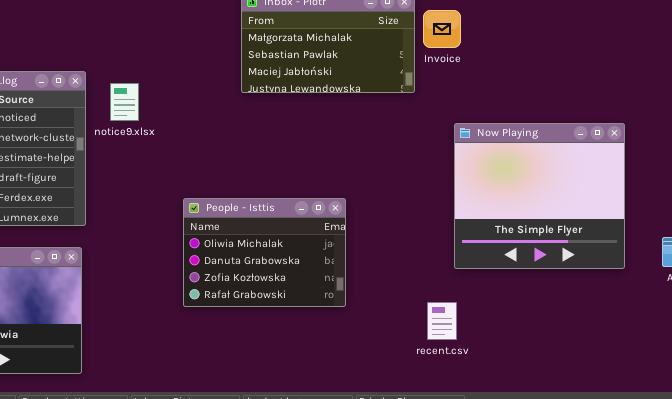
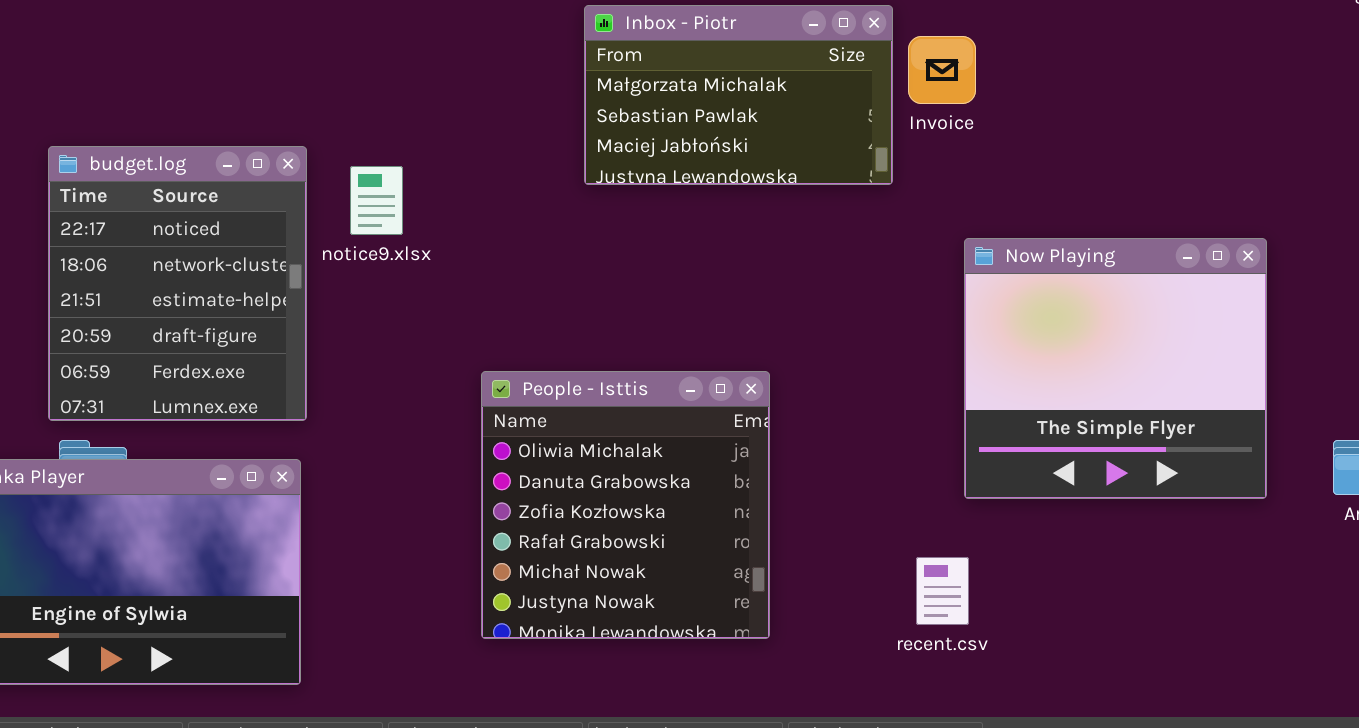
People - Isttis: [183,198,346,307] -> [481,371,770,639], resized

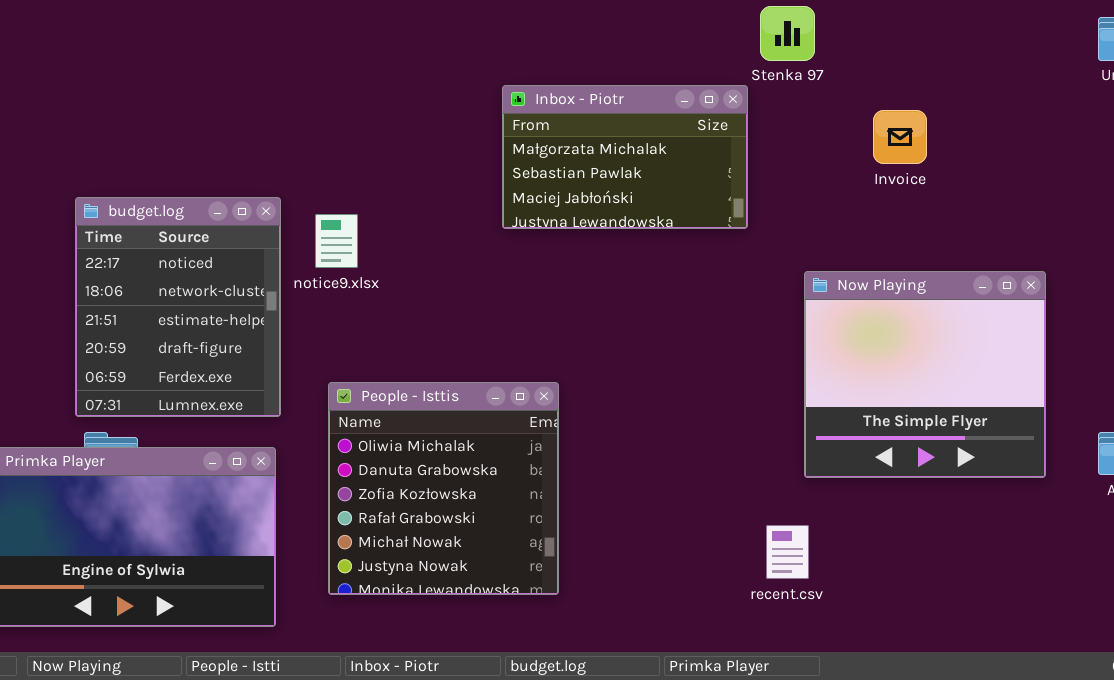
Invoice: [908,36,976,104] -> [873,110,927,164], moved
People - Isttis: [481,371,770,639] -> [328,382,559,595], moved

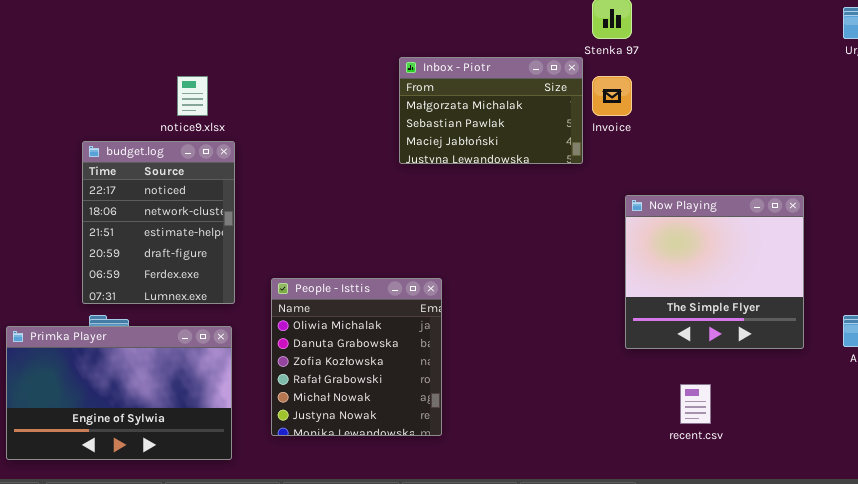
Invoice: [873,110,927,164] -> [592,76,632,116], moved
notice9.xlsx: [315,214,358,268] -> [177,76,208,116], moved
recent.csv: [766,525,809,579] -> [680,384,711,424], moved

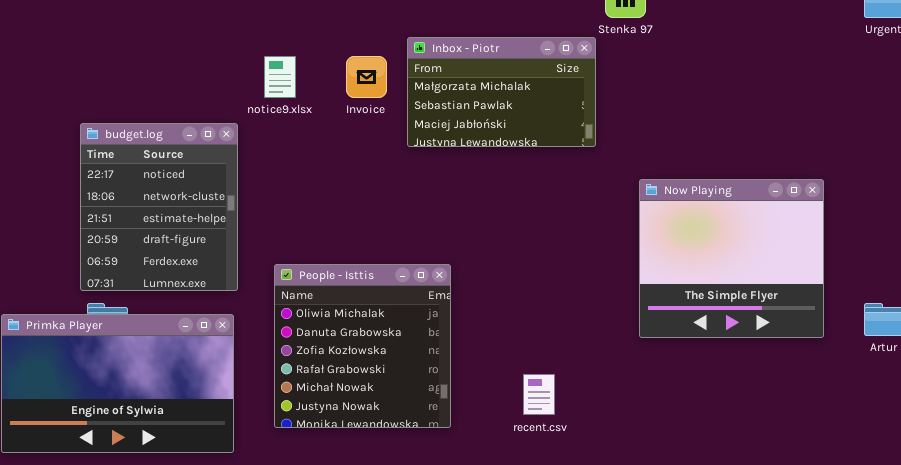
notice9.xlsx: [177,76,208,116] -> [264,56,296,98], moved
Invoice: [592,76,632,116] -> [346,56,387,98], moved
recent.csv: [680,384,711,424] -> [523,374,555,415], moved

